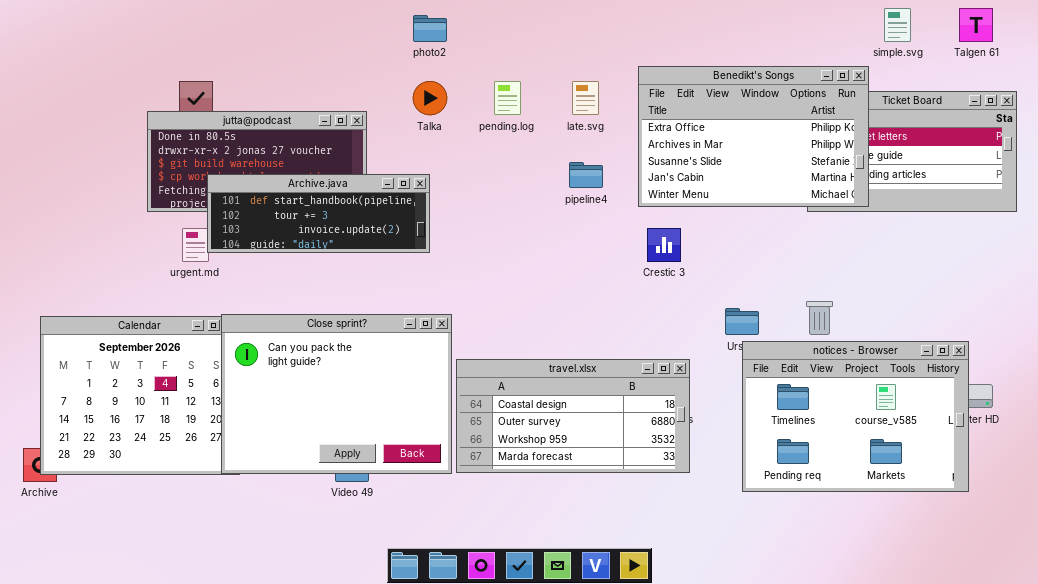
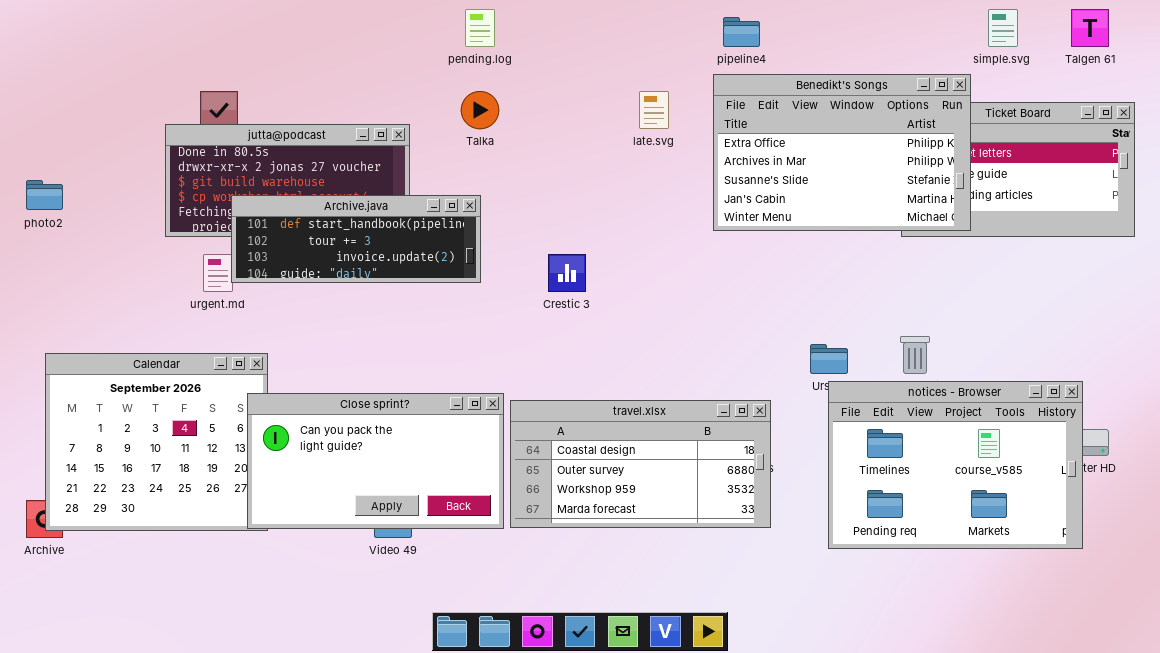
photo2: [413,15,447,42] -> [26,180,63,210], moved
pending.log: [494,81,521,115] -> [465,9,495,47], moved
pipeline4: [569,162,603,188] -> [723,17,760,47], moved
Crestic 3: [647,228,681,262] -> [548,254,586,292], moved
Close sprint?: [221,314,452,474] -> [247,393,504,529], resized

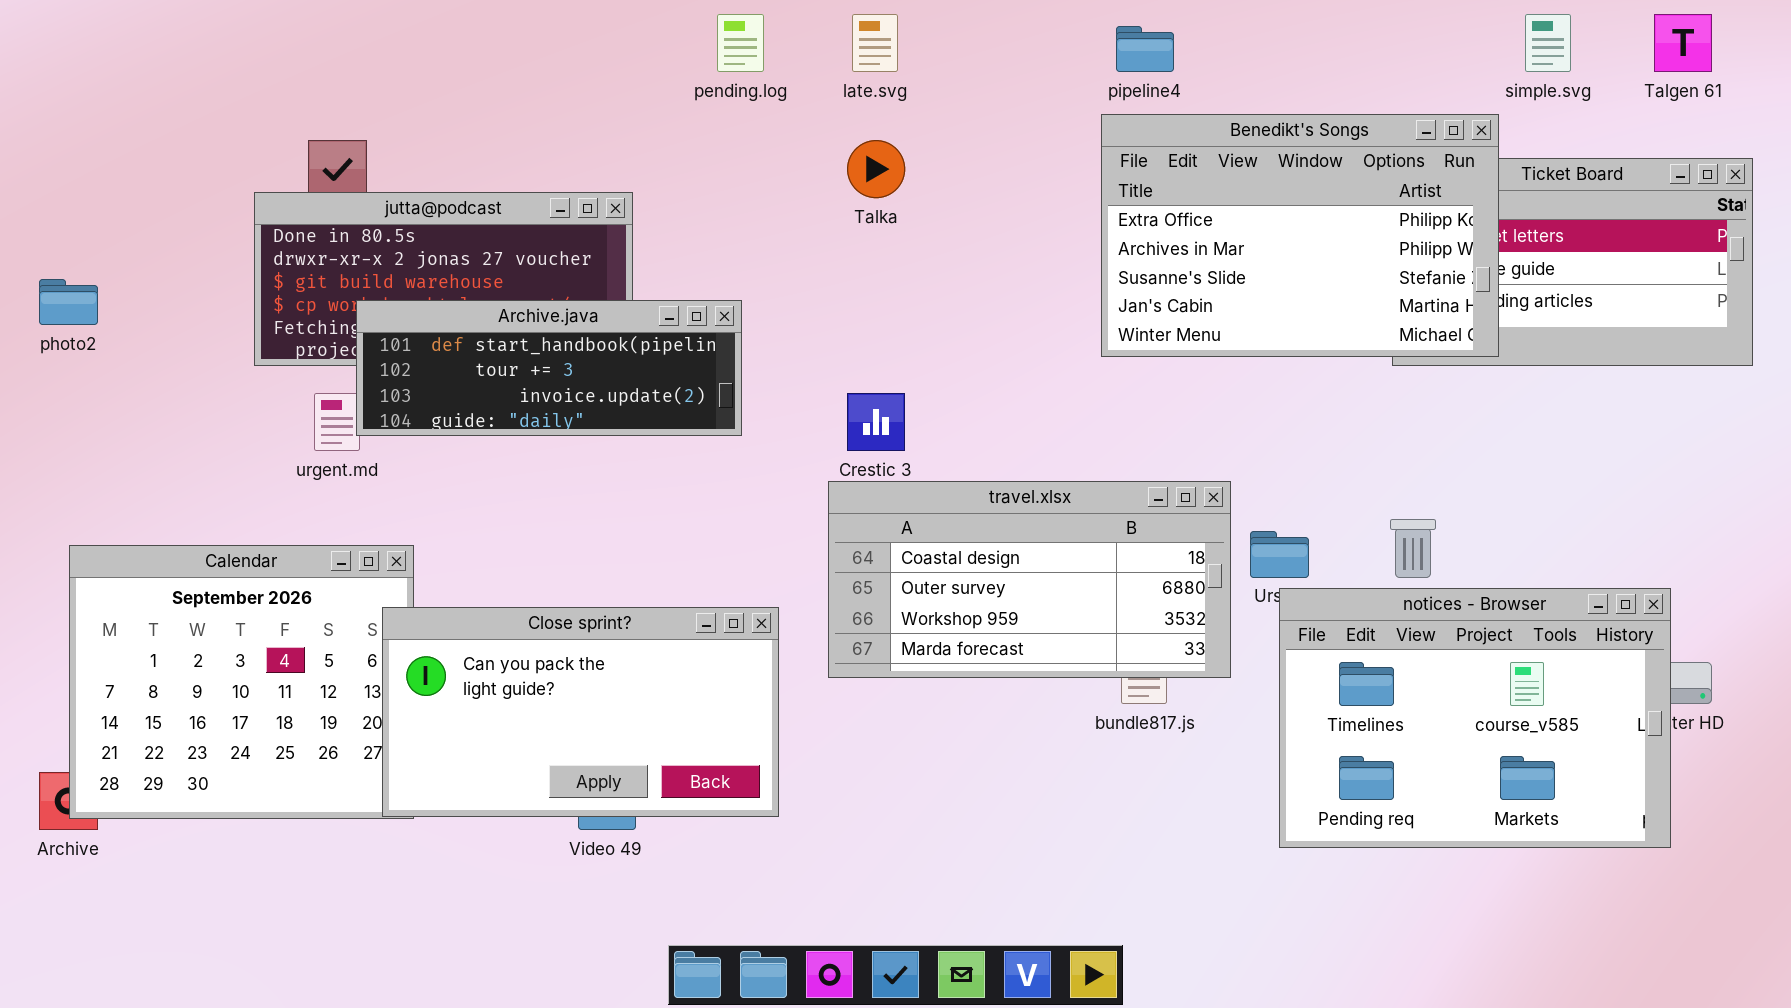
Talka: [461,91,499,129] -> [847,140,905,198], moved
late.svg: [639,91,669,129] -> [852,14,898,72], moved
travel.xlsx: [510,400,771,528] -> [828,481,1231,678], moved

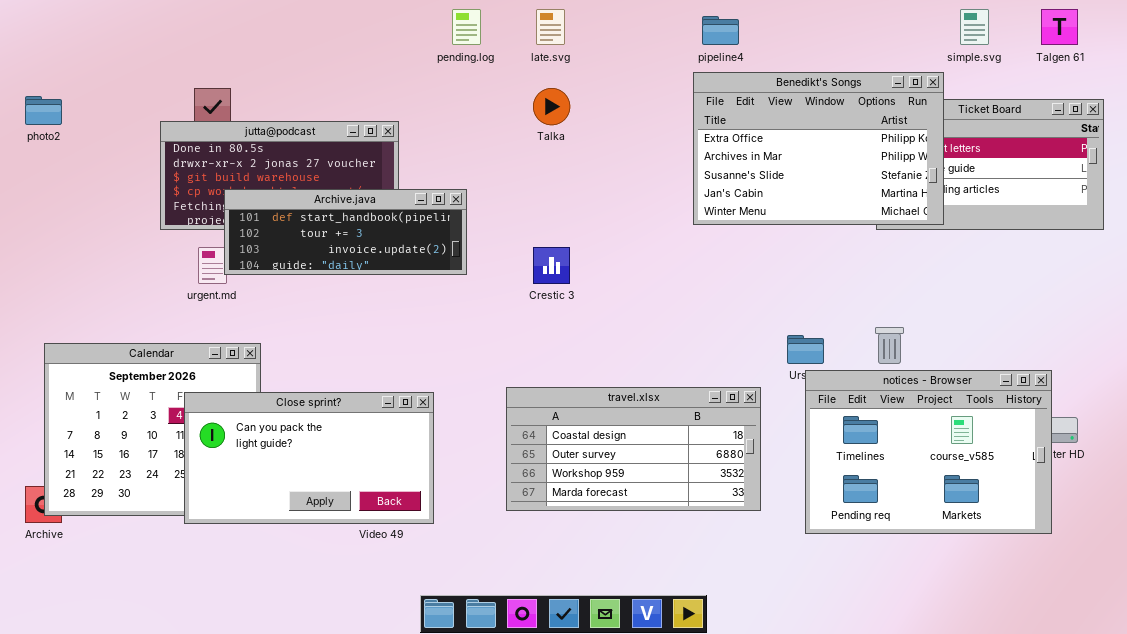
photo2: [39,279,98,325] -> [25,96,62,125], moved
travel.xlsx: [828,481,1231,678] -> [506,387,761,511], moved
Close sprint?: [382,607,779,817] -> [184,392,434,524], moved

